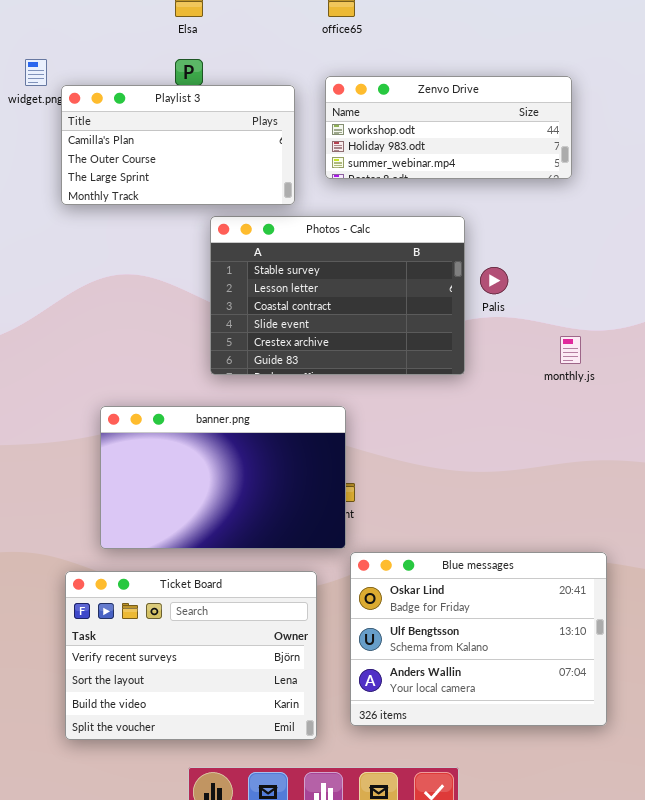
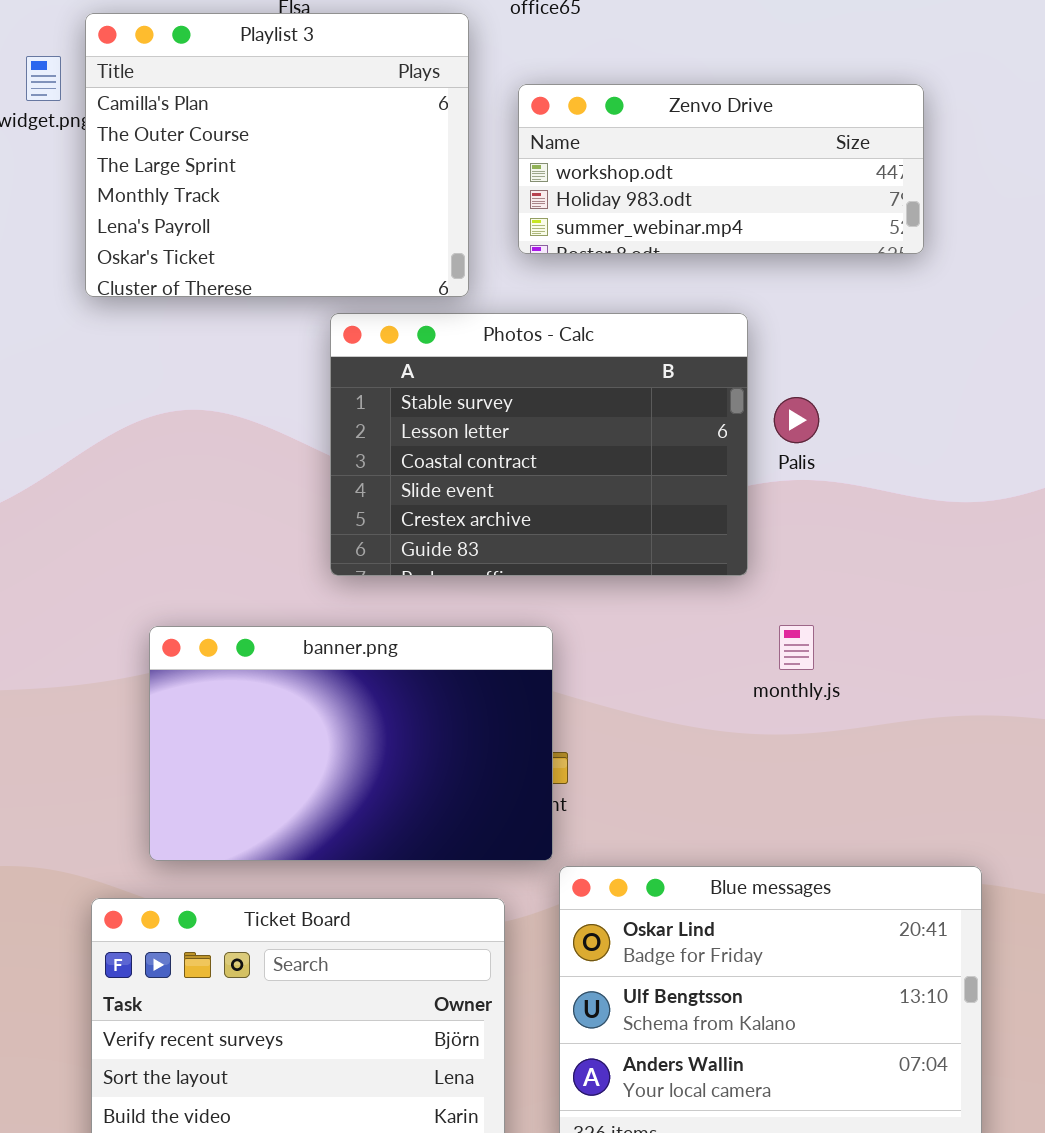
Playlist 3: [61,85,295,205] -> [85,13,469,297], resized
monthly.js: [560,336,581,364] -> [779,625,814,670], moved

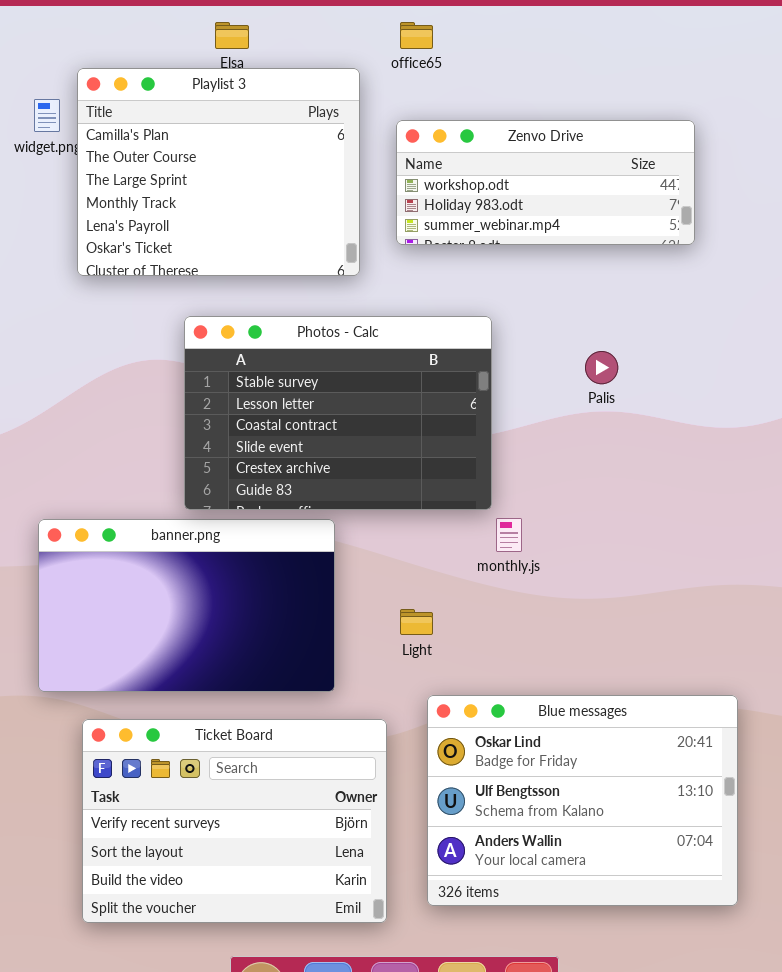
Photos - Calc: [330,313,748,576] -> [184,316,492,510], moved
monthly.js: [779,625,814,670] -> [496,518,522,552], moved
banner.png: [149,626,553,861] -> [38,519,335,692], moved

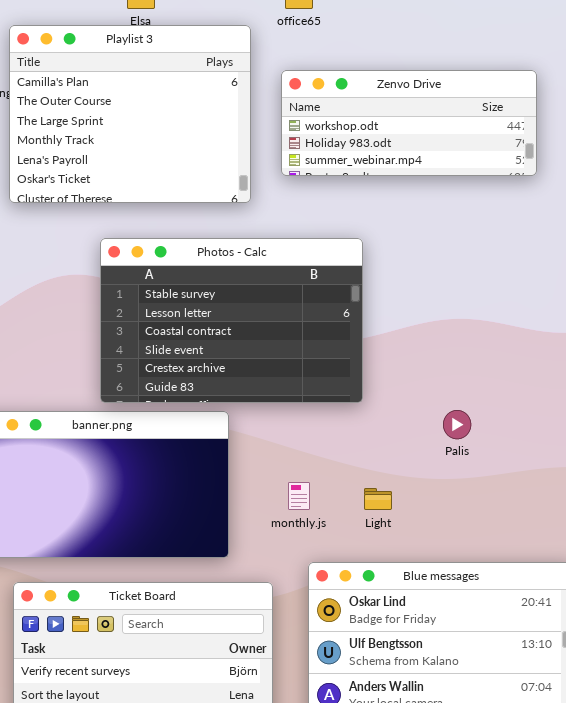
Palis: [585,351,618,384] -> [443,410,471,439], moved
monthly.js: [496,518,522,552] -> [288,482,310,510], moved
Light: [400,609,433,635] -> [364,488,392,510], moved

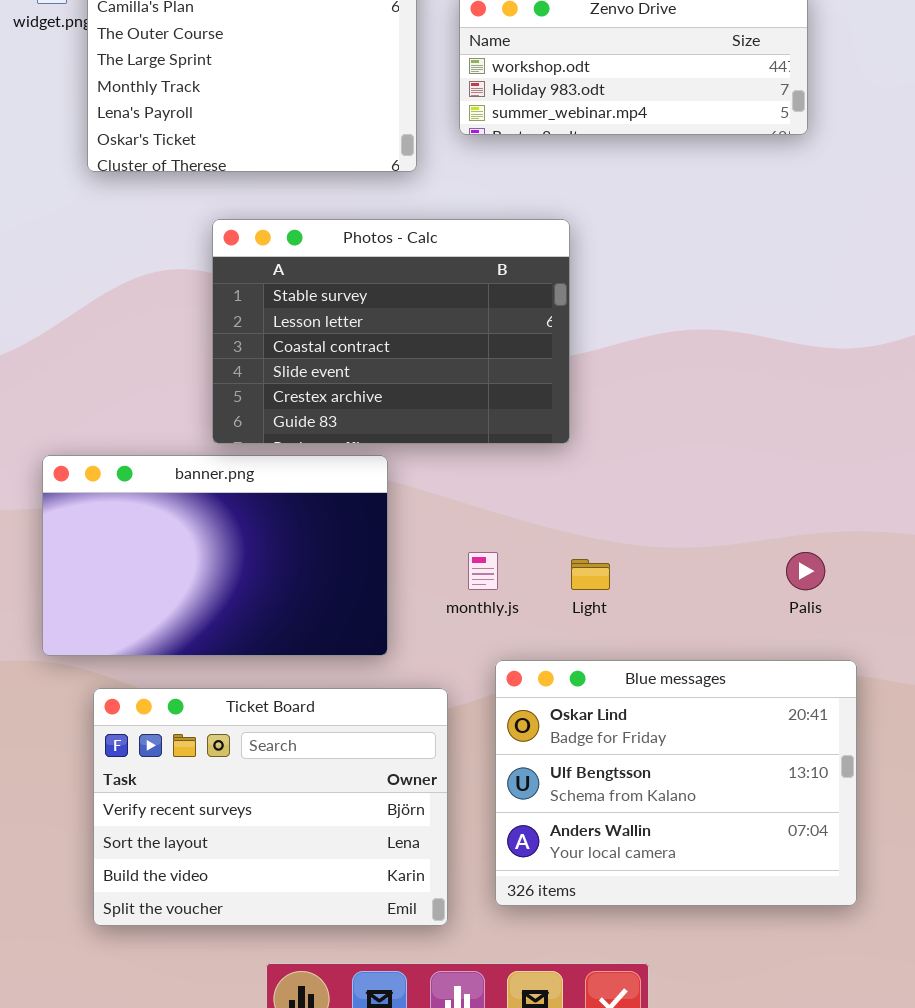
Palis: [443,410,471,439] -> [786,552,825,590], moved

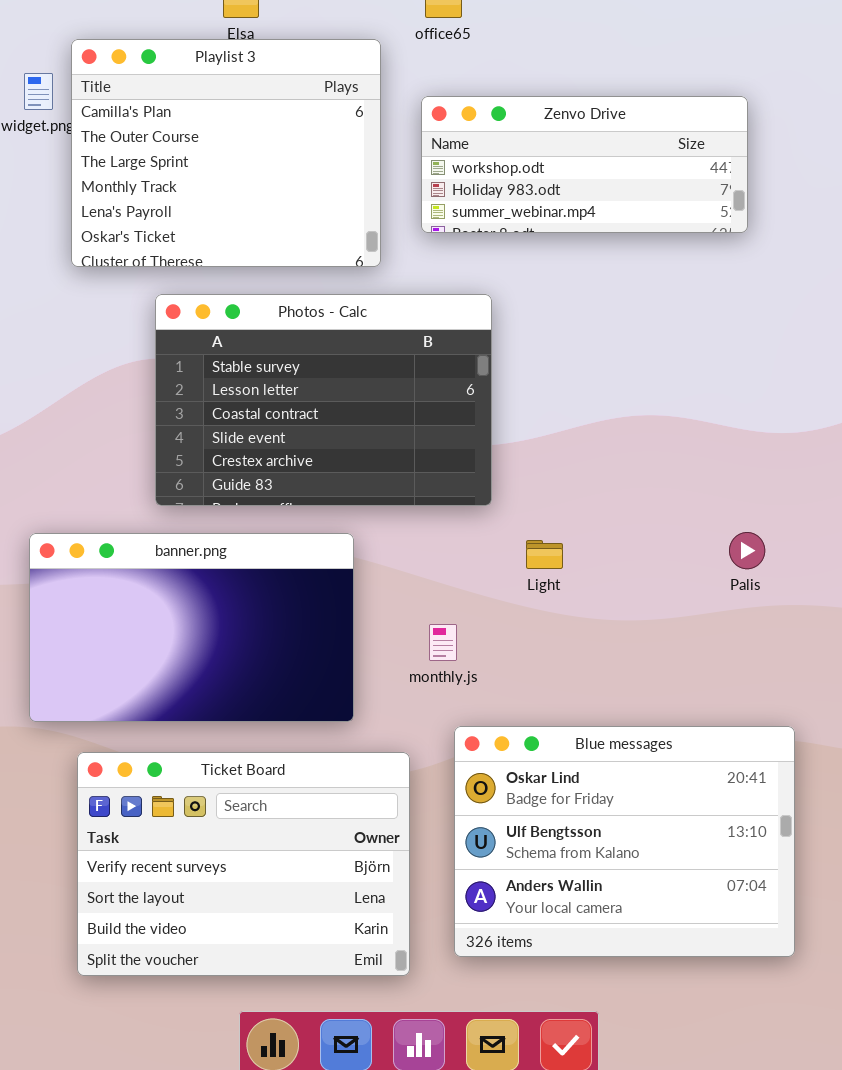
Photos - Calc: [212,219,570,444] -> [155,294,492,506], moved
Palis: [786,552,825,590] -> [729,532,765,569], moved
Light: [571,559,610,590] -> [526,540,563,569], moved

